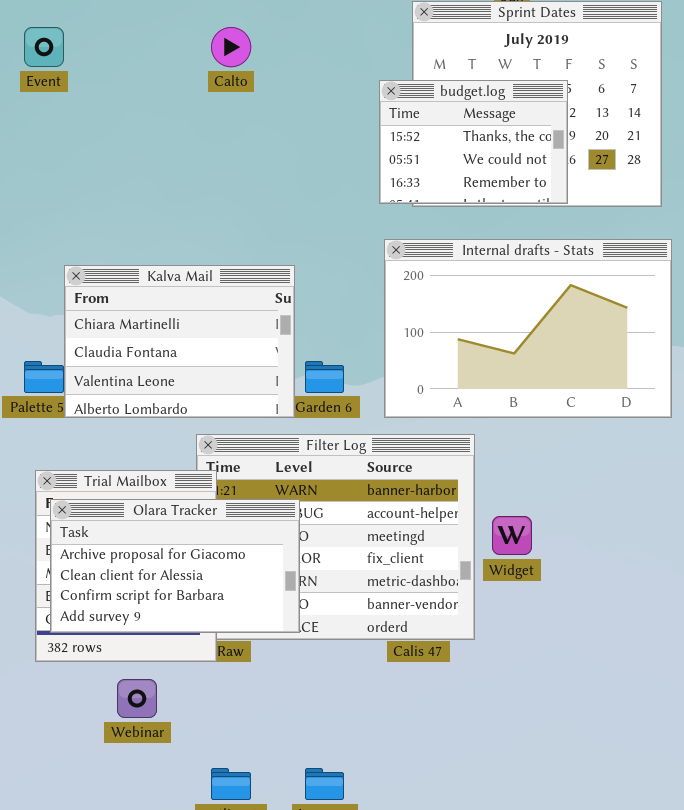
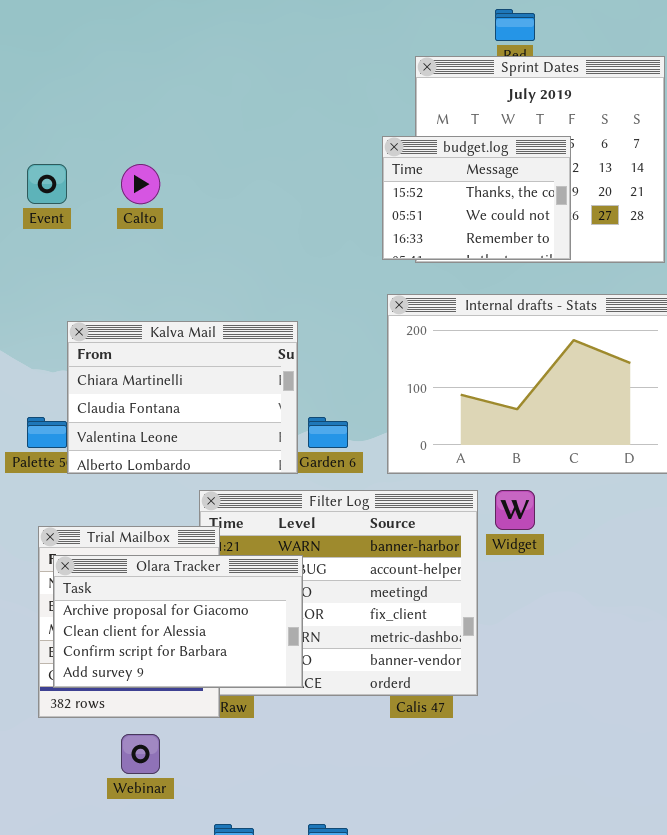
Event: [24,27,64,67] -> [27,164,67,204], moved
Calto: [211,27,251,67] -> [121,164,160,204], moved
Widget: [492,516,532,555] -> [495,490,535,530], moved

